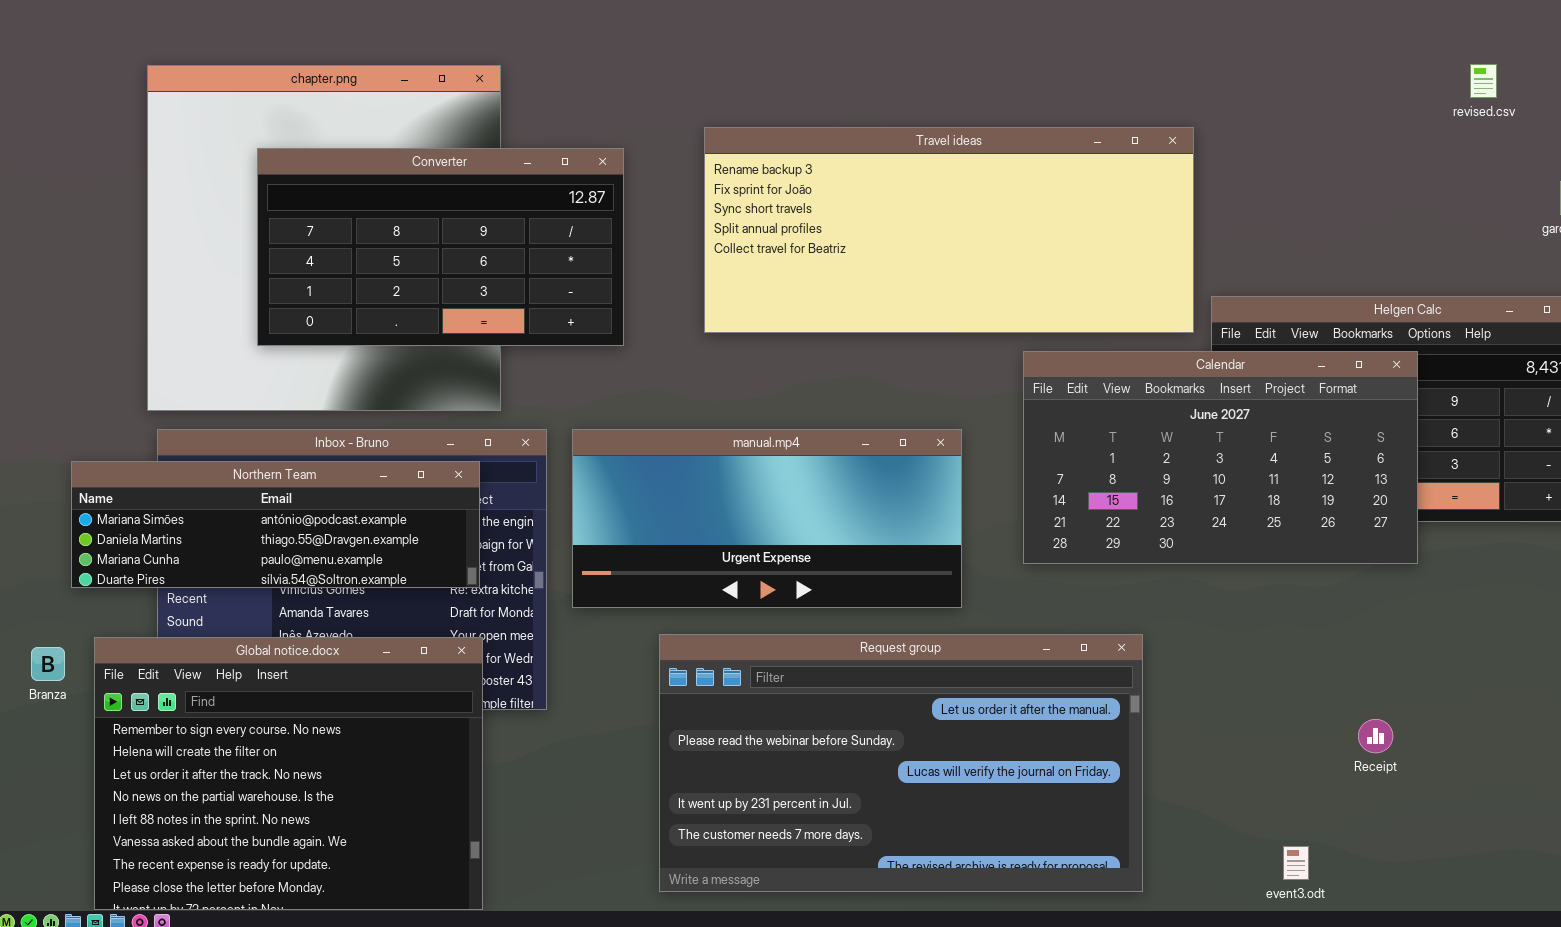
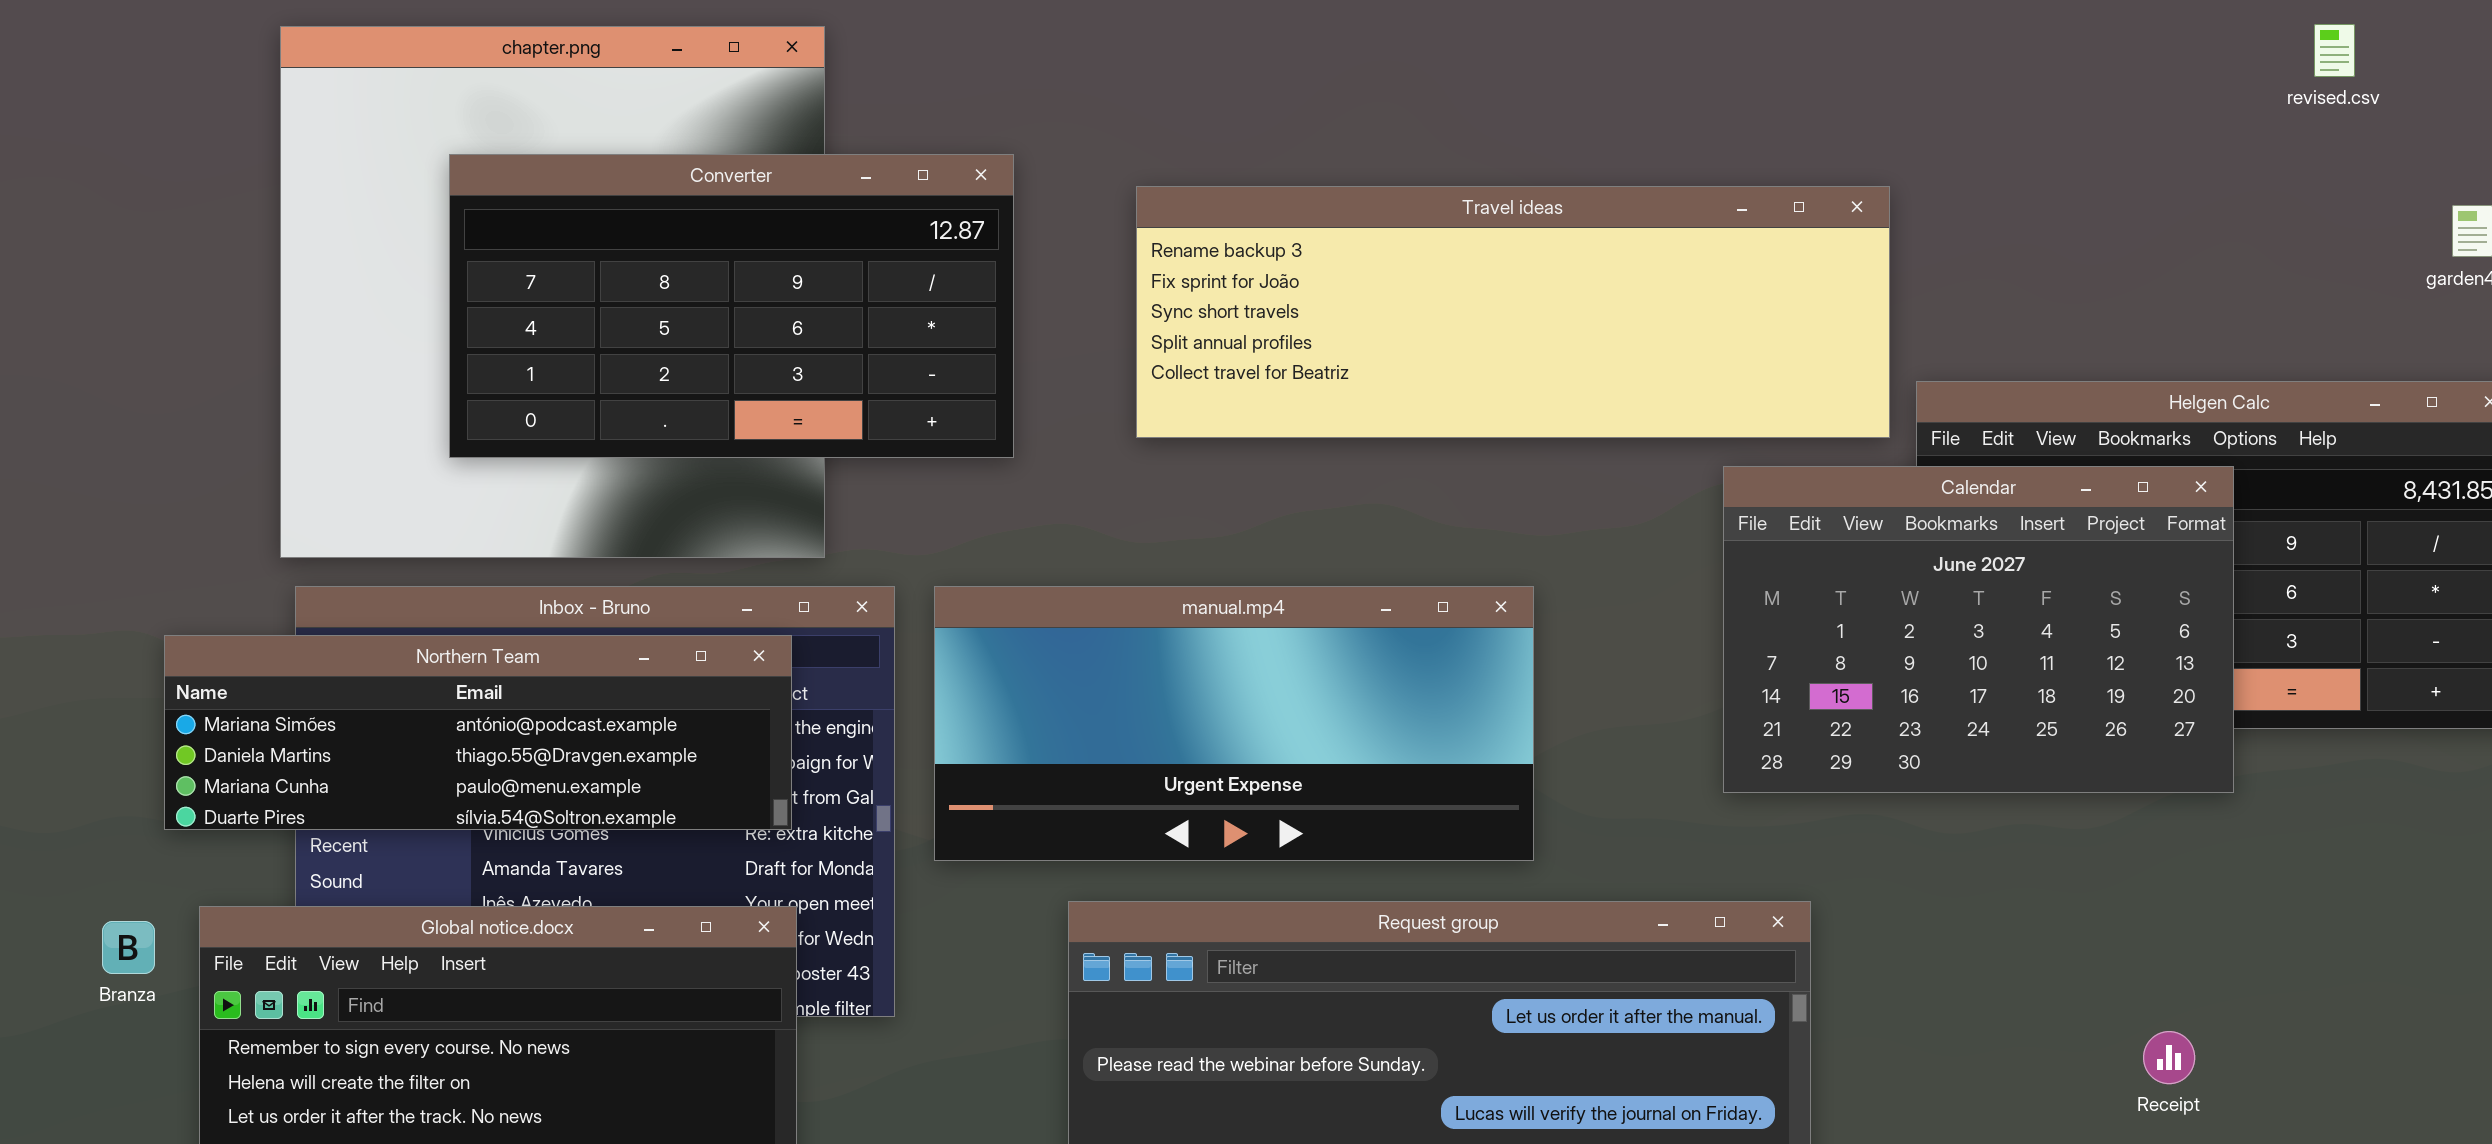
Travel ideas: [704,127,1194,333] -> [1136,186,1890,438], resized
Calendar: [1023,351,1418,564] -> [1723,466,2234,793], resized

